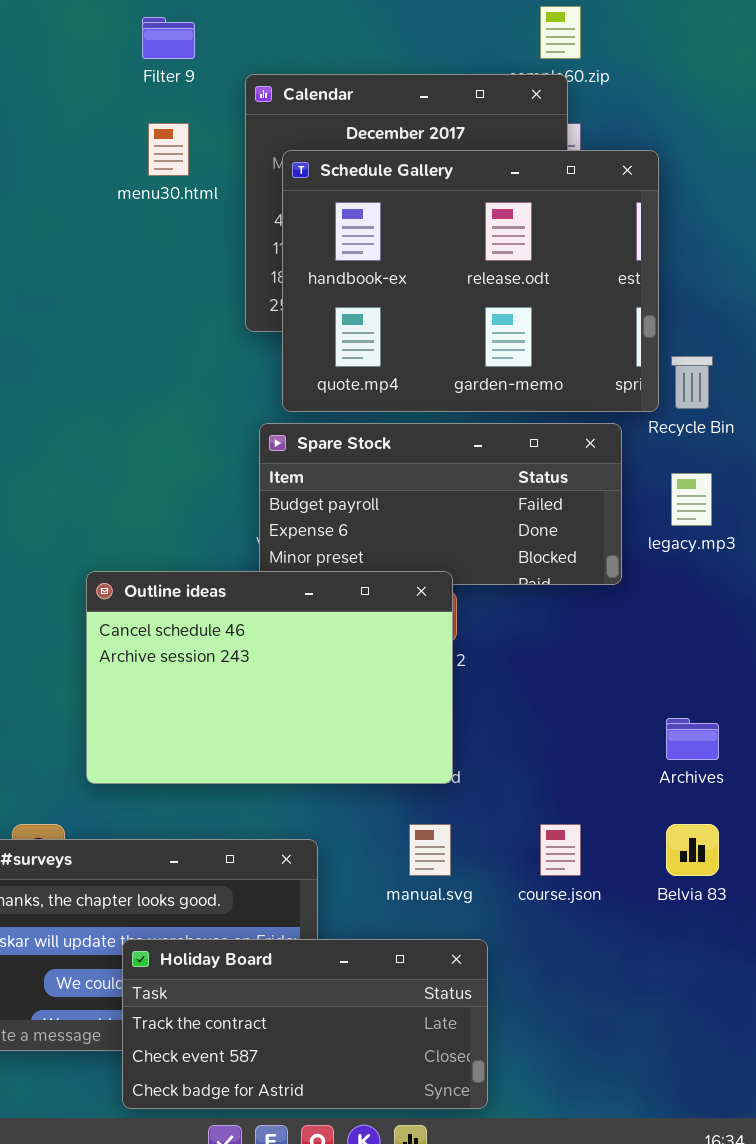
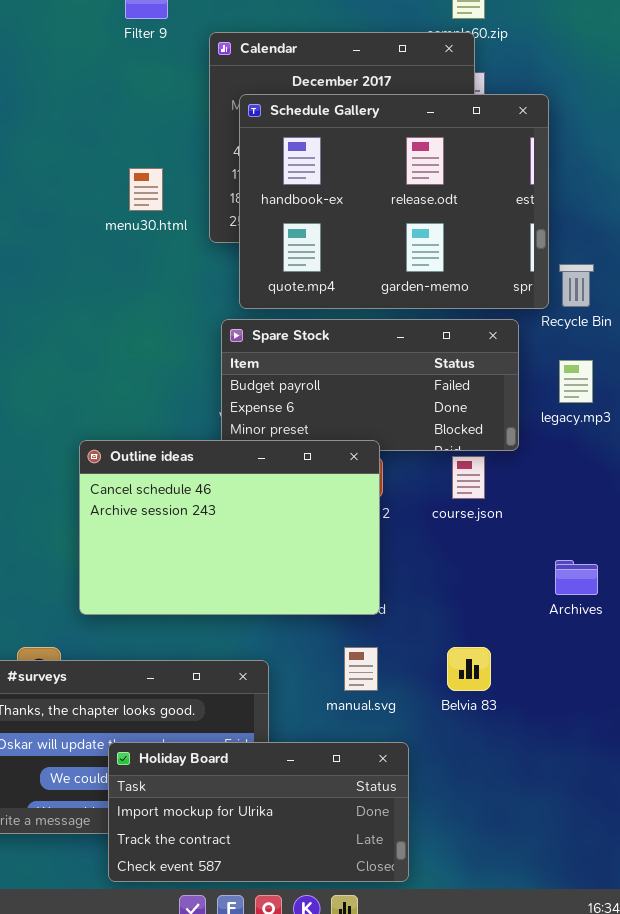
menu30.html: [148,123,189,176] -> [129,168,163,211], moved
course.json: [540,824,581,876] -> [452,456,485,499], moved
Belvia 83: [666,824,719,876] -> [447,647,491,691], moved
Holiday Board: [122,939,488,1109] -> [108,742,409,882], scrolled up 1 row

